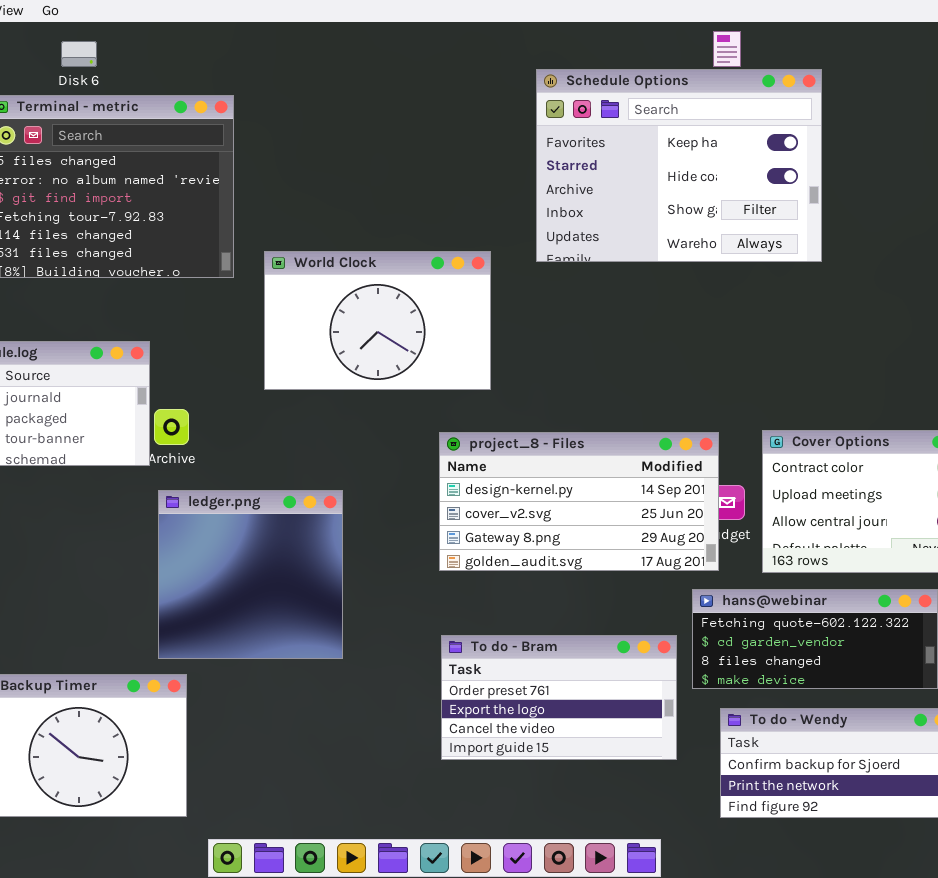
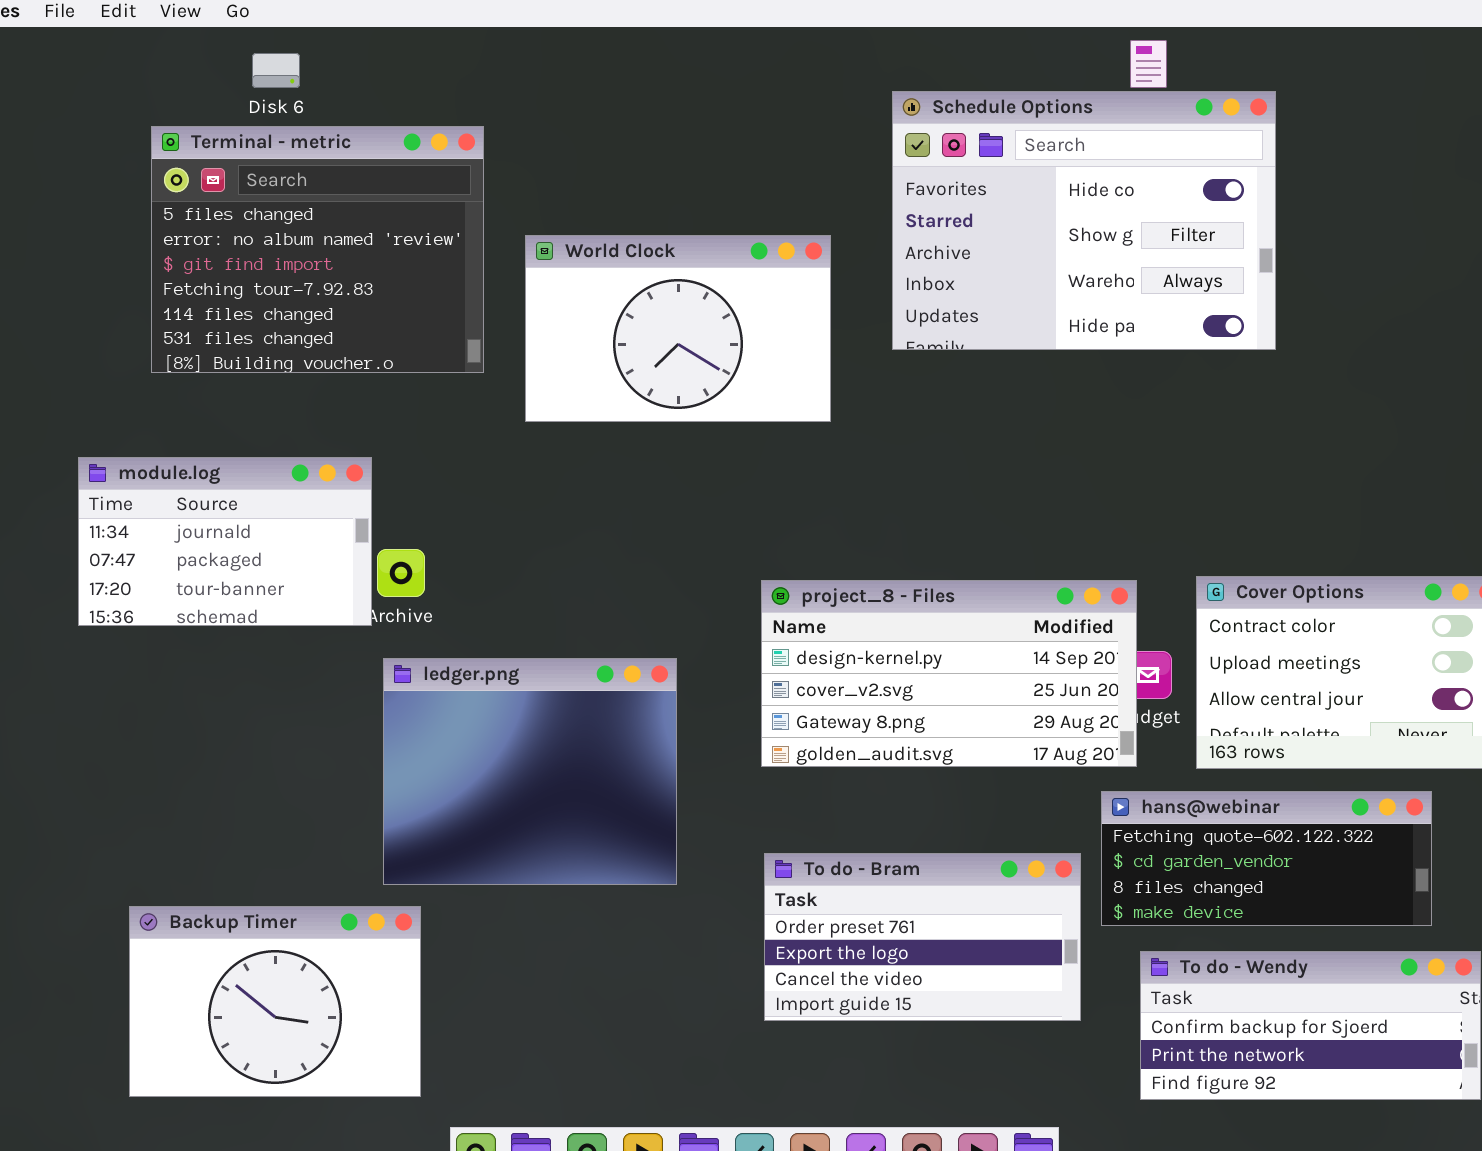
Schedule Options: [536,69,822,262] -> [892,91,1276,350], scrolled down 1 row
World Clock: [264,251,491,390] -> [525,235,831,422], moved
ledger.png: [158,490,343,659] -> [383,658,677,885], resized

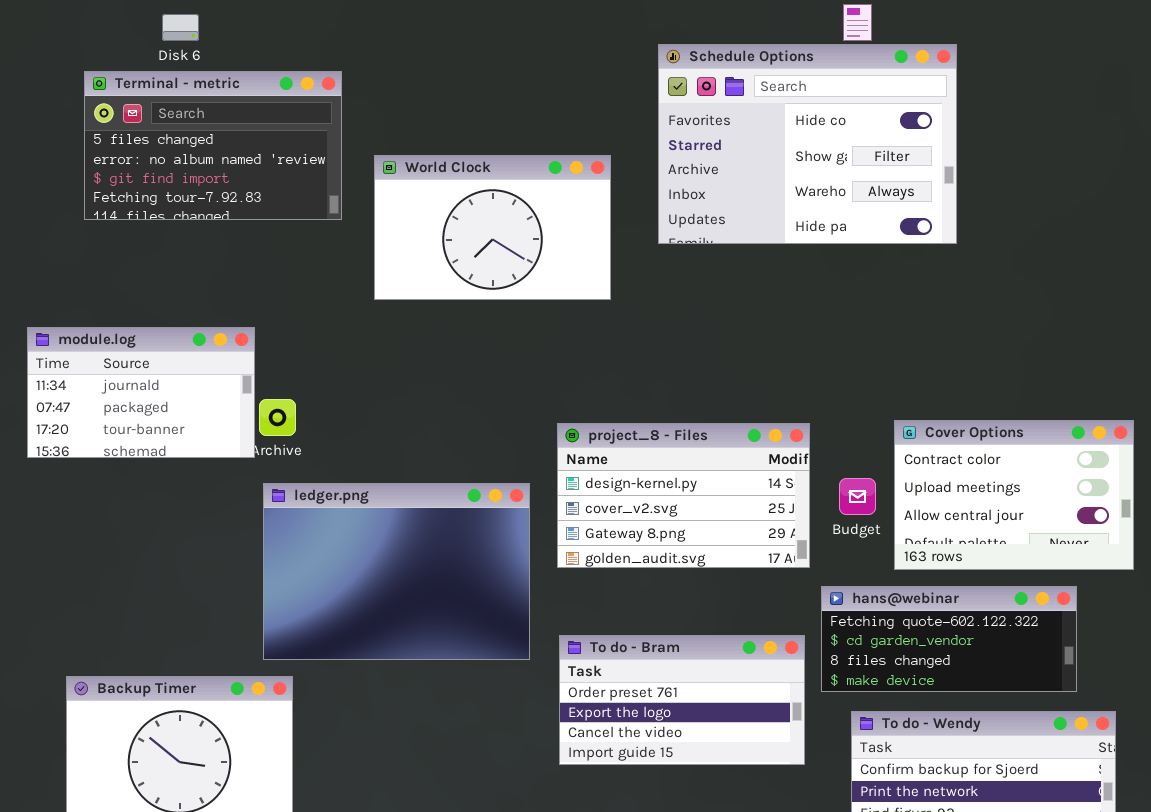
Terminal - metric: [151,126,484,373] -> [84,71,342,220], resized
project_8 - Files: [761,580,1137,767] -> [557,423,810,568], resized
ledger.png: [383,658,677,885] -> [263,483,530,660], resized

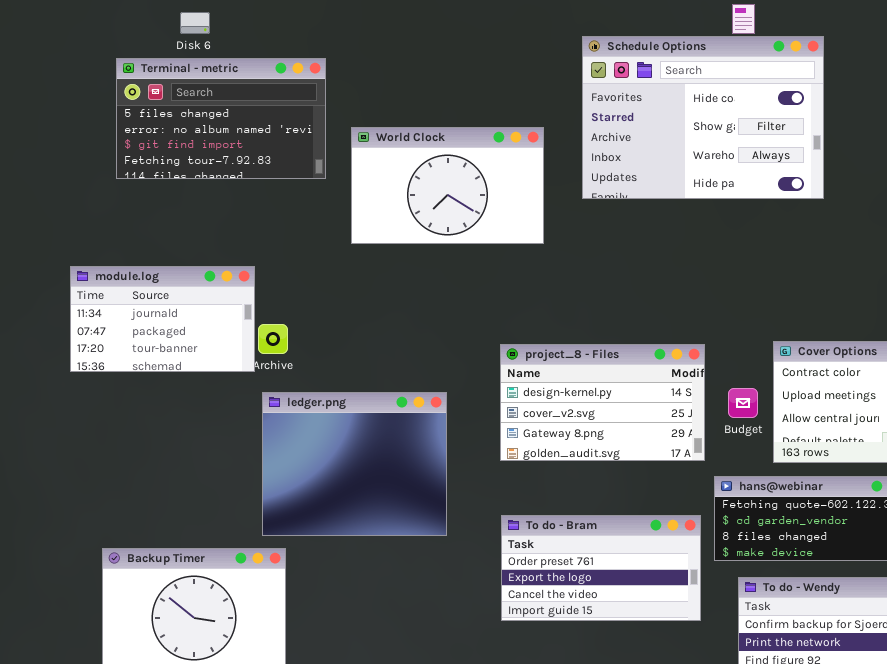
ledger.png: [263,483,530,660] -> [262,392,447,536], resized

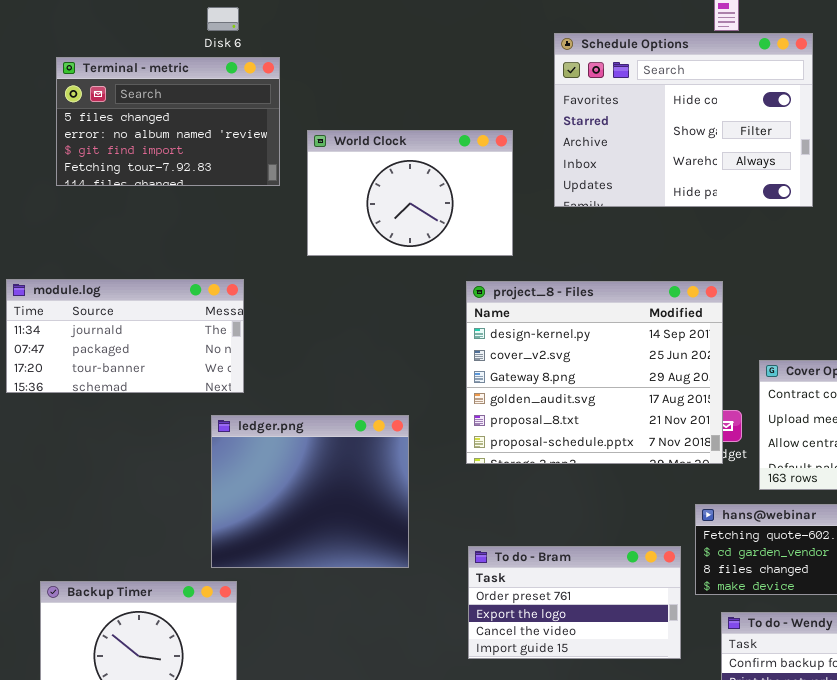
Disk 6: [180,12,210,34] -> [207,7,239,31], moved
module.log: [70,266,255,372] -> [6,279,244,393], resized
project_8 - Files: [500,344,705,461] -> [466,281,723,464], moved, resized

